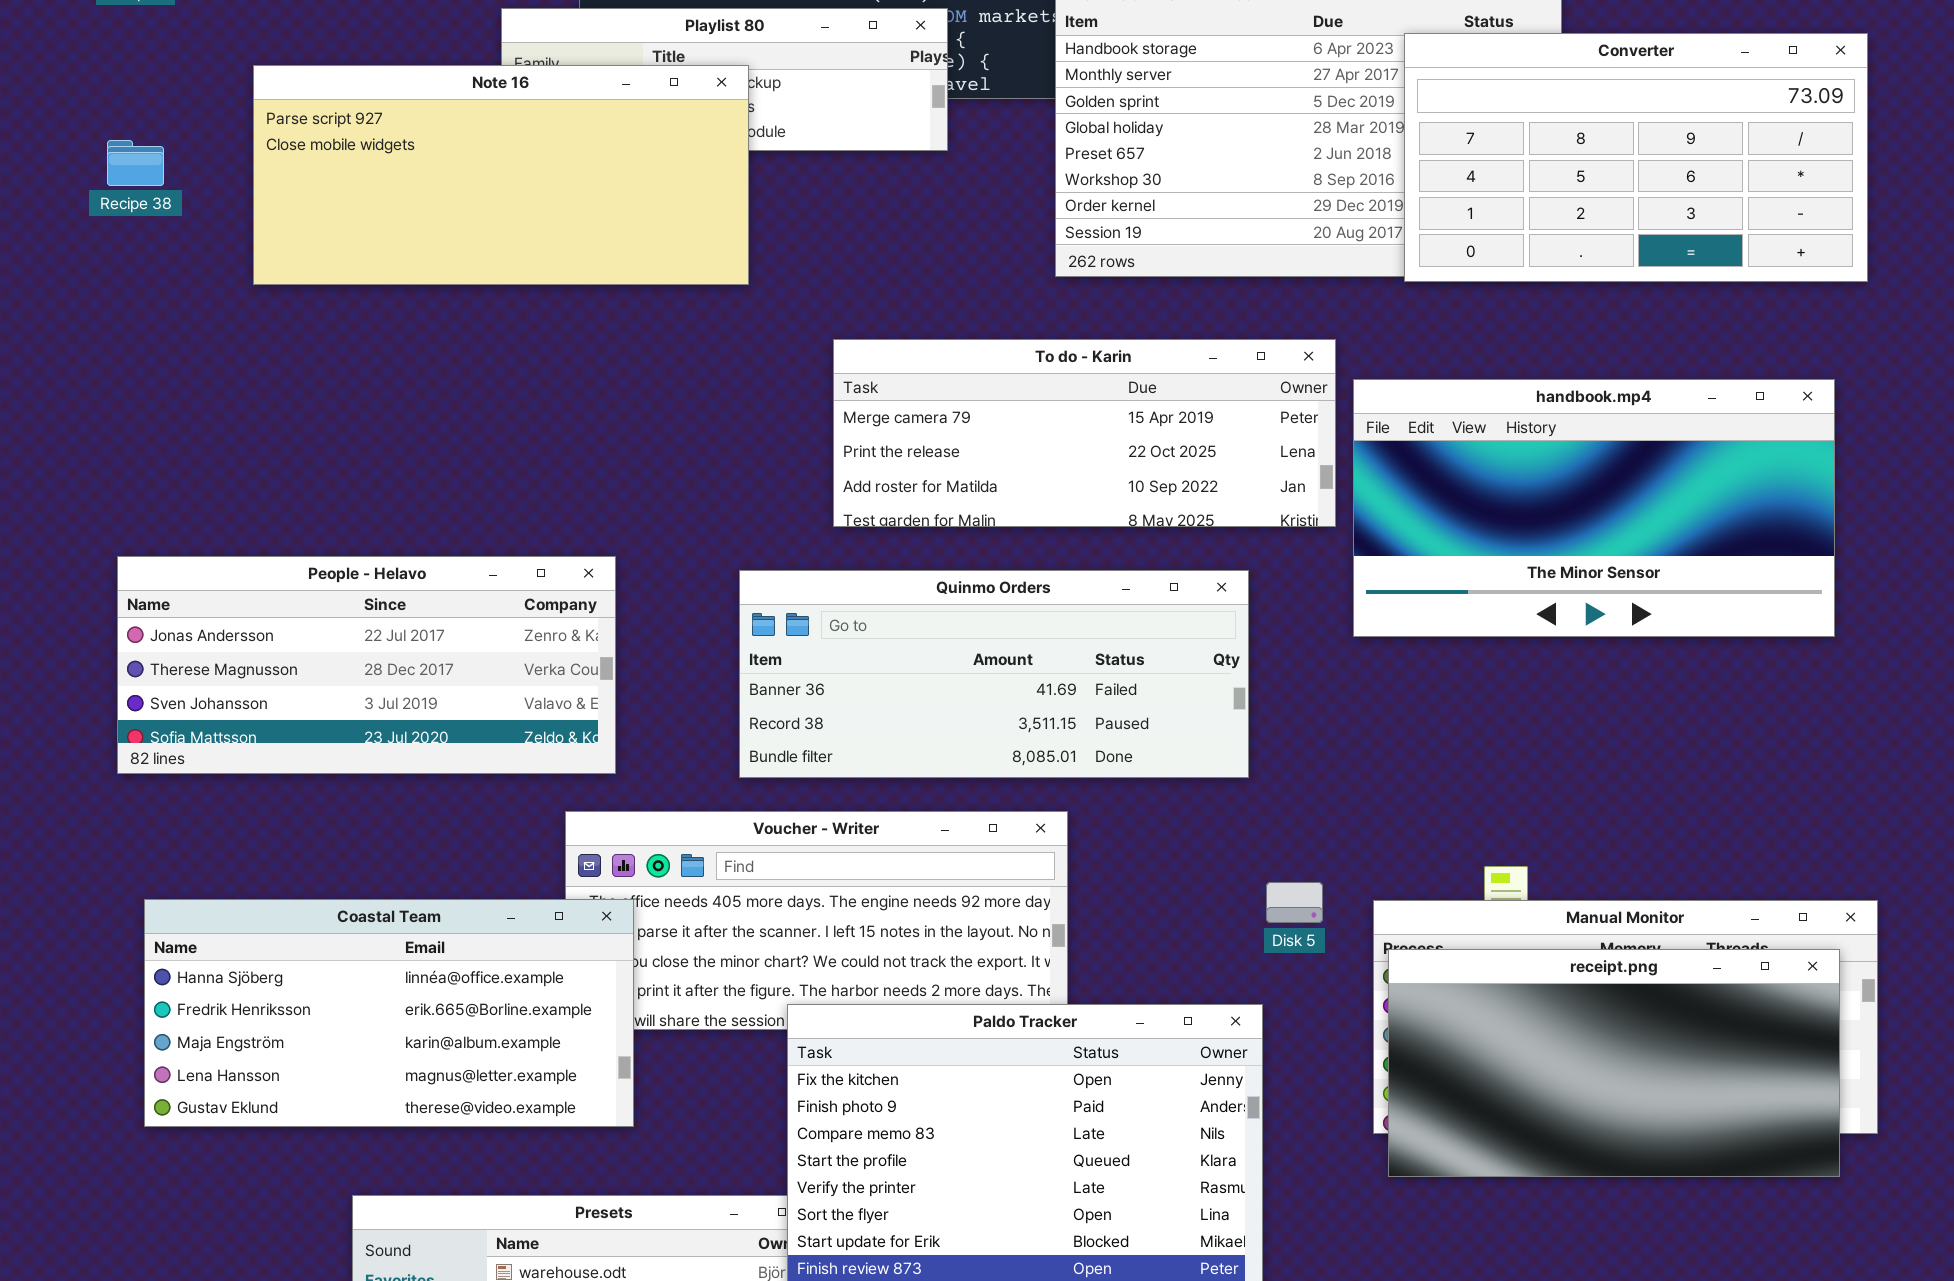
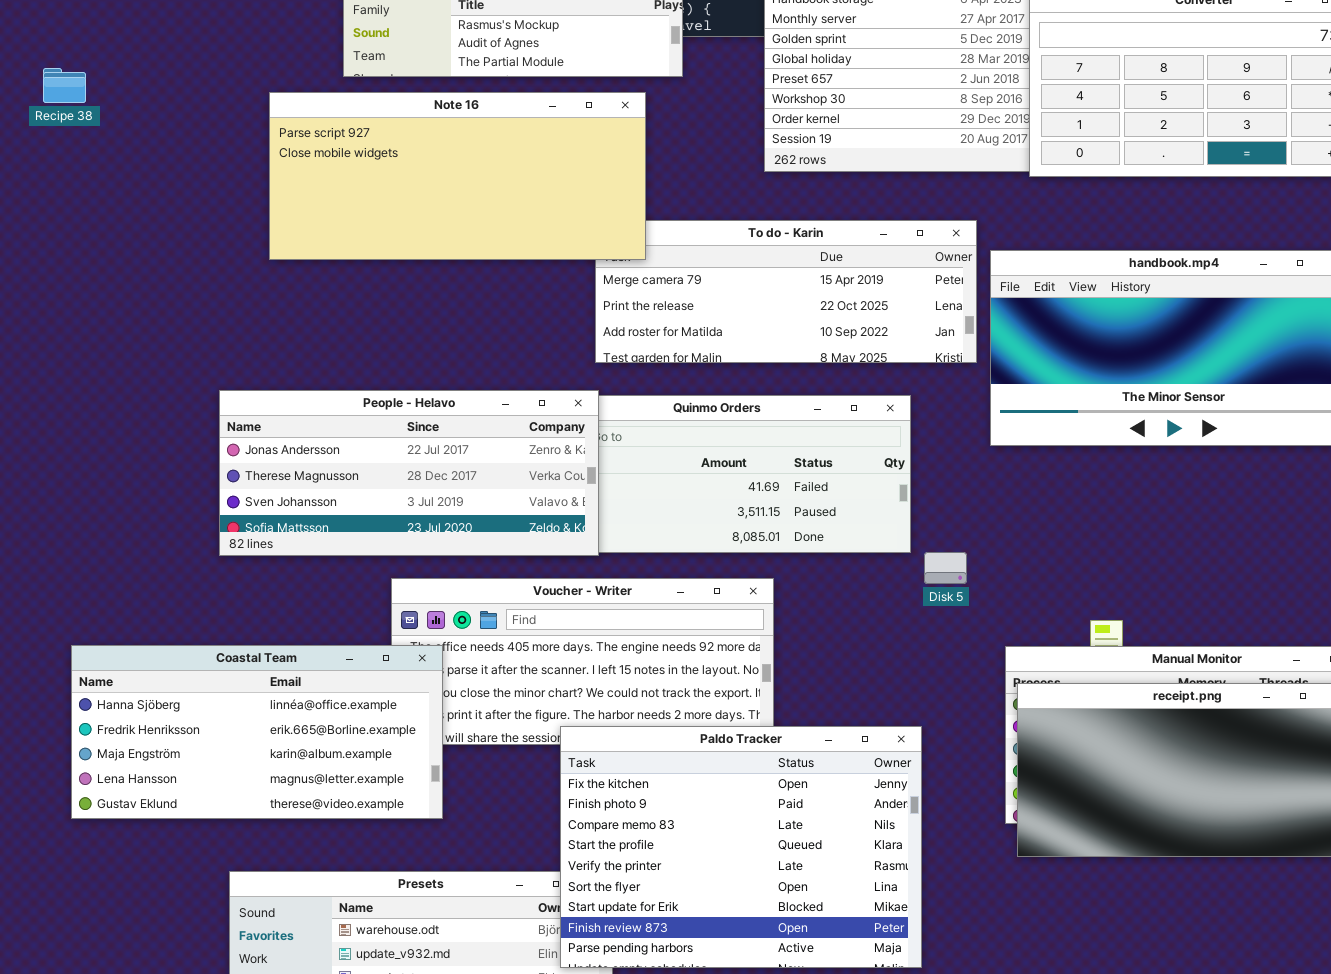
Note 16: [253,65,749,285] -> [269,92,646,260], moved
People - Helavo: [117,556,616,774] -> [219,390,599,556], moved
Disk 5: [1266,882,1323,923] -> [924,552,967,584], moved

